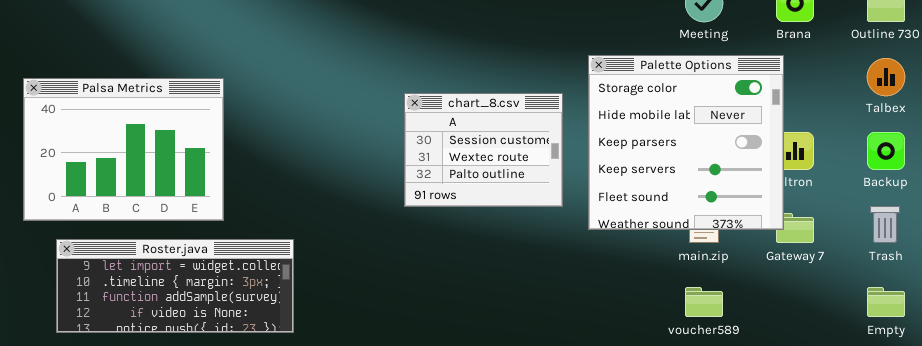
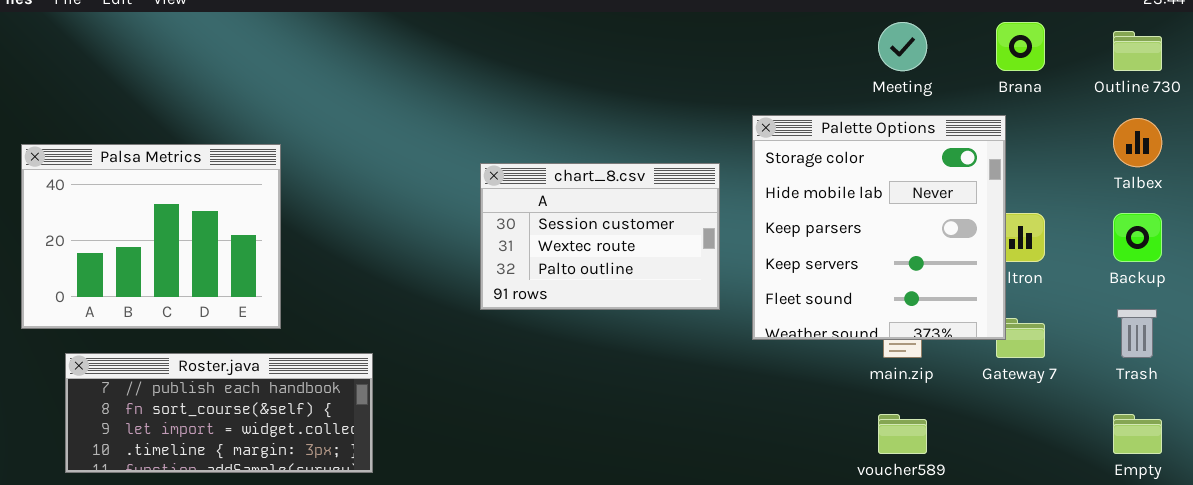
chart_8.csv: [404,93,563,207] -> [480,163,720,310], resized
Roster.java: [56,239,294,333] -> [65,353,373,473], scrolled up 2 rows

